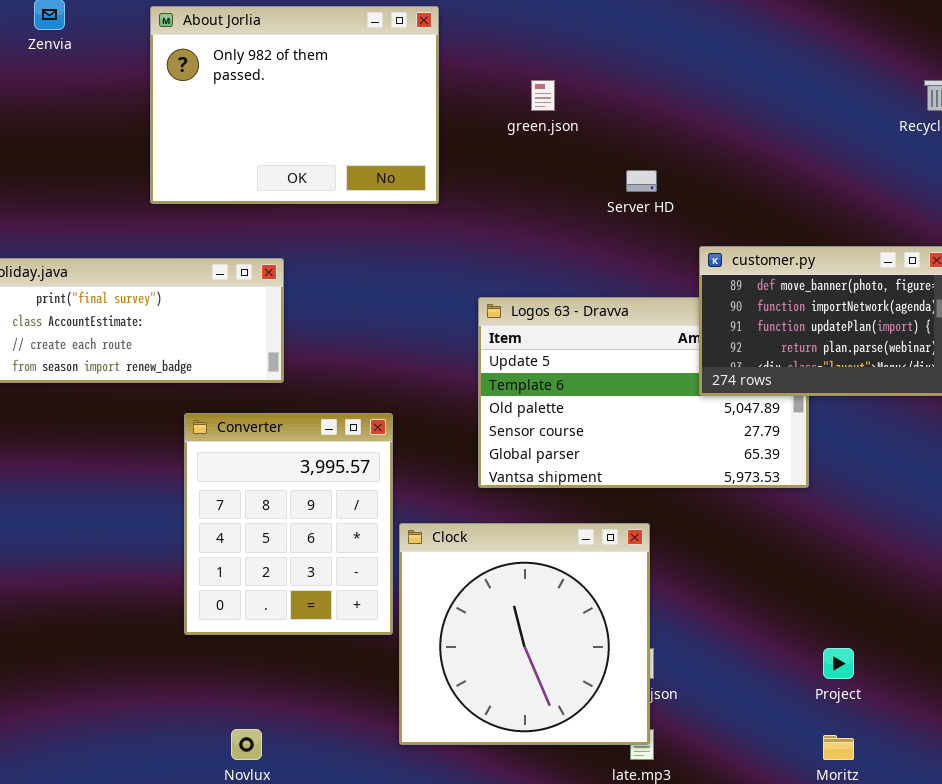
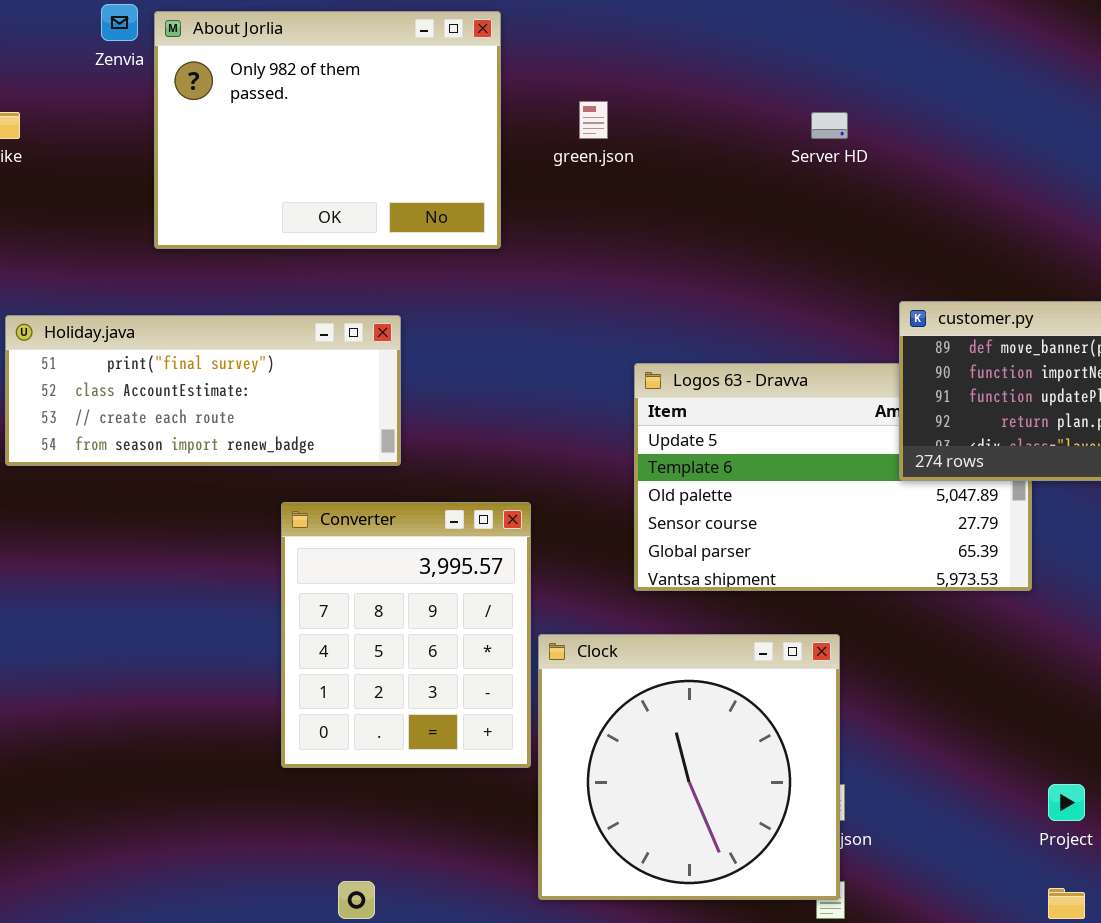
About Jorlia: [150,6,439,204] -> [154,11,501,249], moved
green.json: [531,80,555,111] -> [579,101,608,139], moved
Server HD: [626,170,657,192] -> [811,112,848,139], moved

